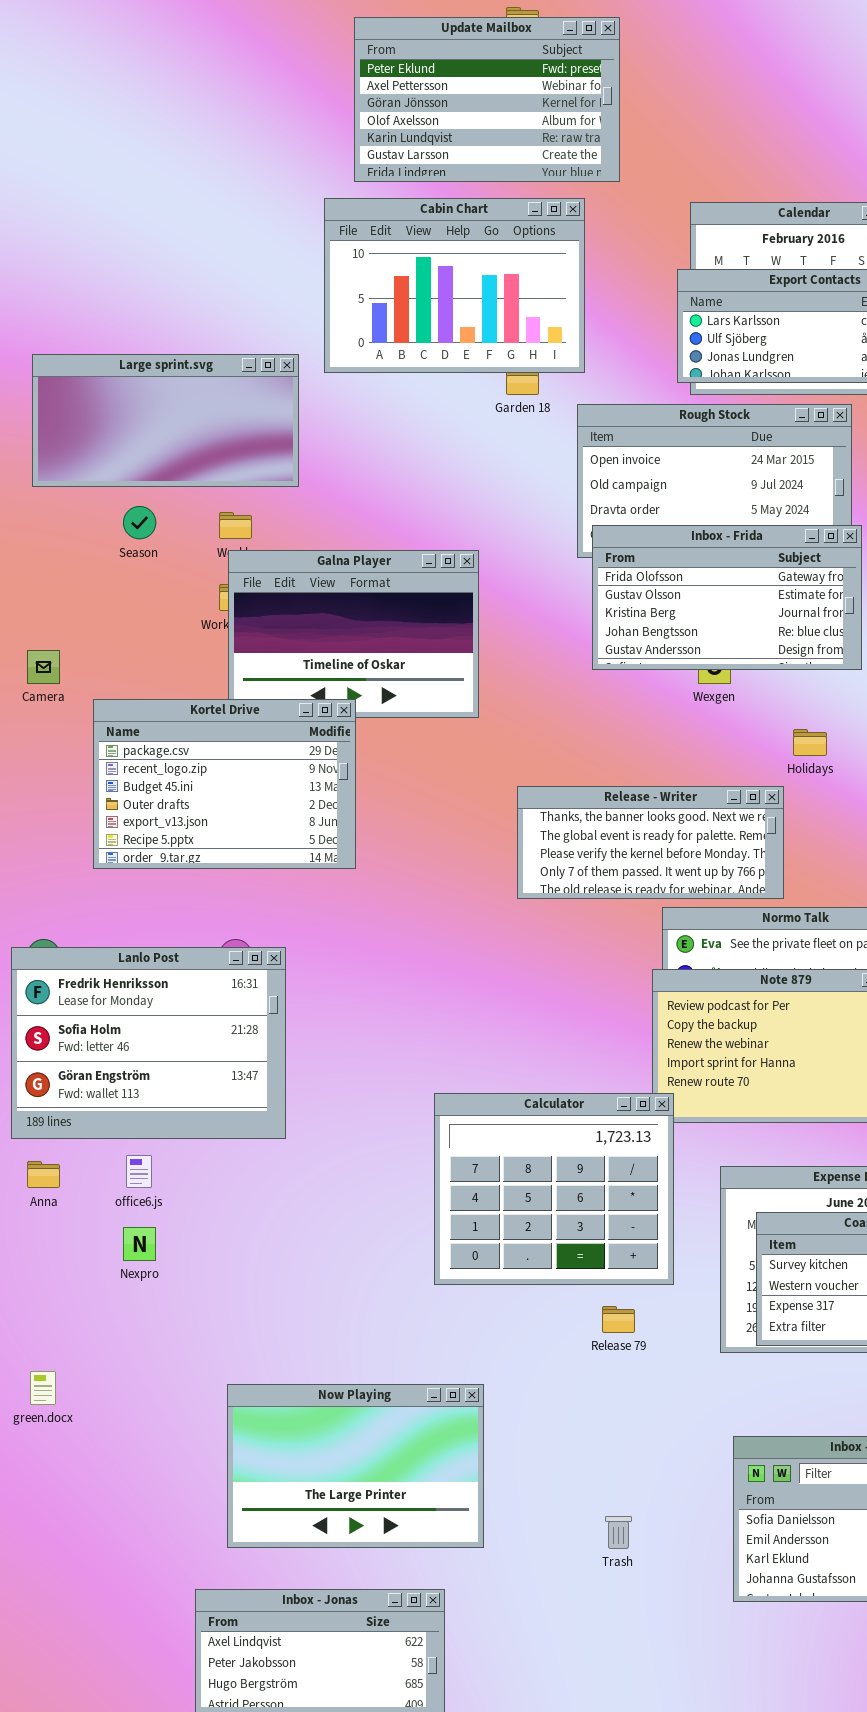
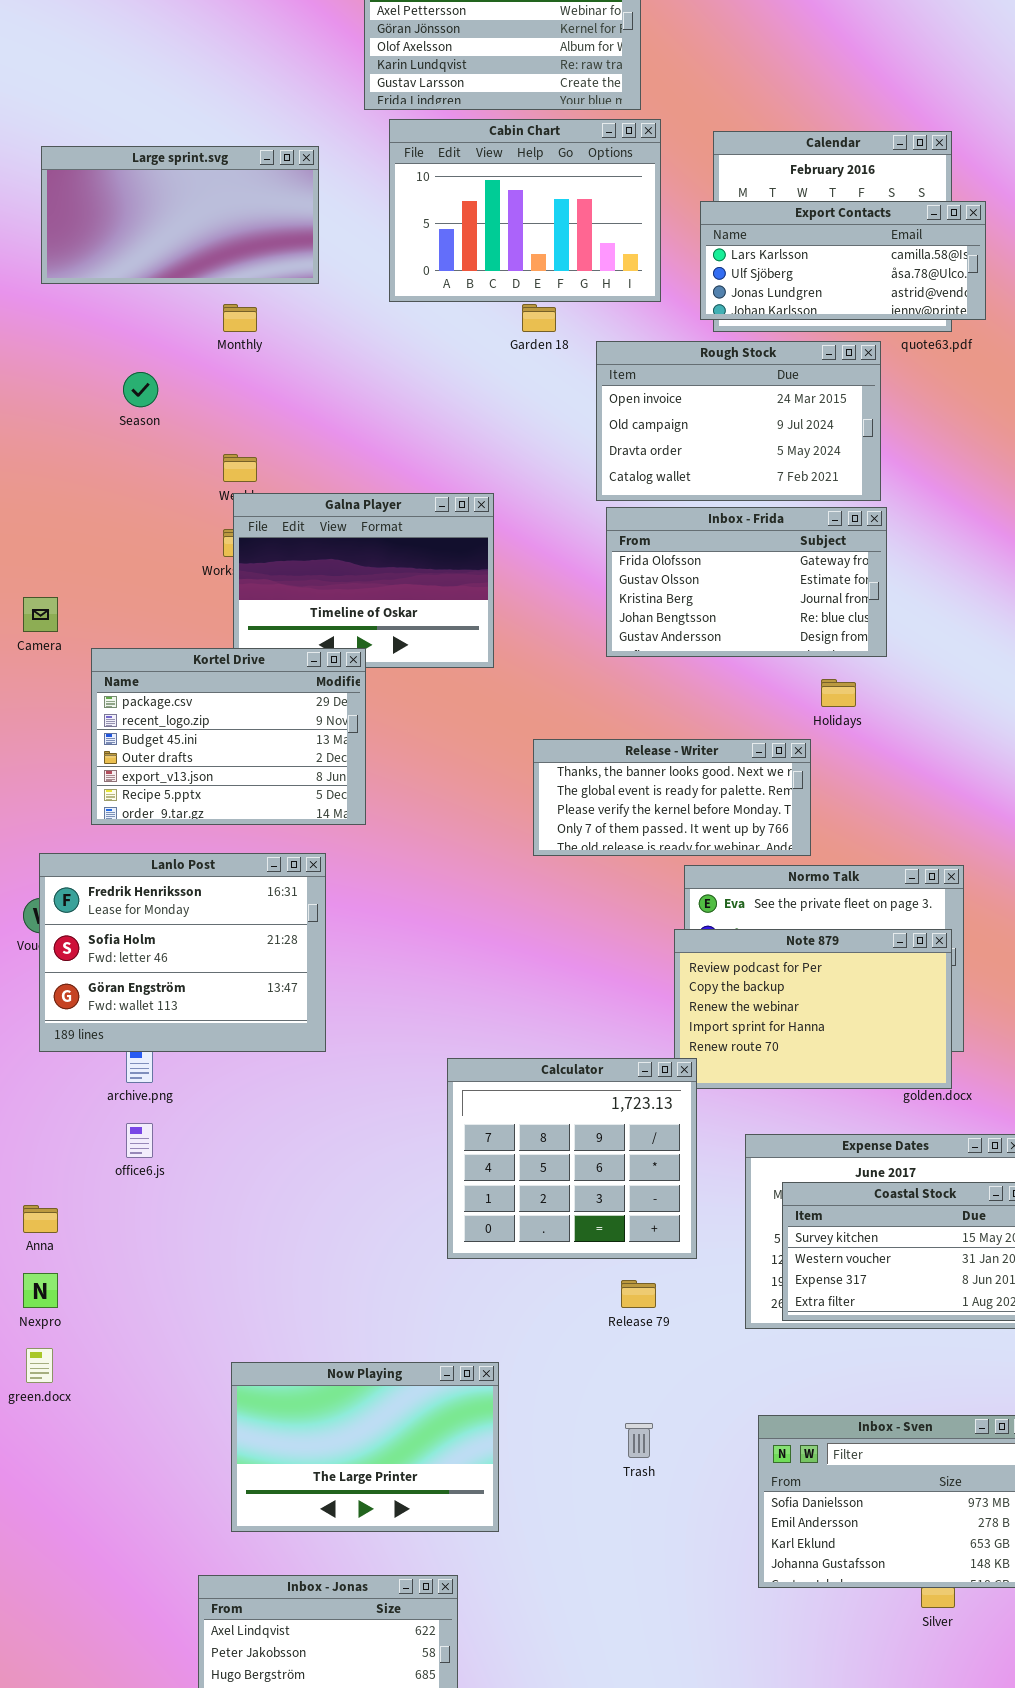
Cabin Chart: [324,198,585,373] -> [389,119,661,302], moved
Large sprint.svg: [32,354,299,487] -> [41,146,319,284], moved
Season: [123,506,156,539] -> [123,372,158,407], moved
Inbox - Frida: [592,525,862,670] -> [606,507,887,657], moved
Lanlo Post: [11,947,286,1139] -> [39,853,326,1052], moved
Anna: [27,1161,60,1188] -> [23,1205,58,1233], moved
Nexpro: [123,1227,156,1261] -> [23,1273,58,1308], moved
Trash: [605,1516,632,1549] -> [625,1423,653,1458], moved

